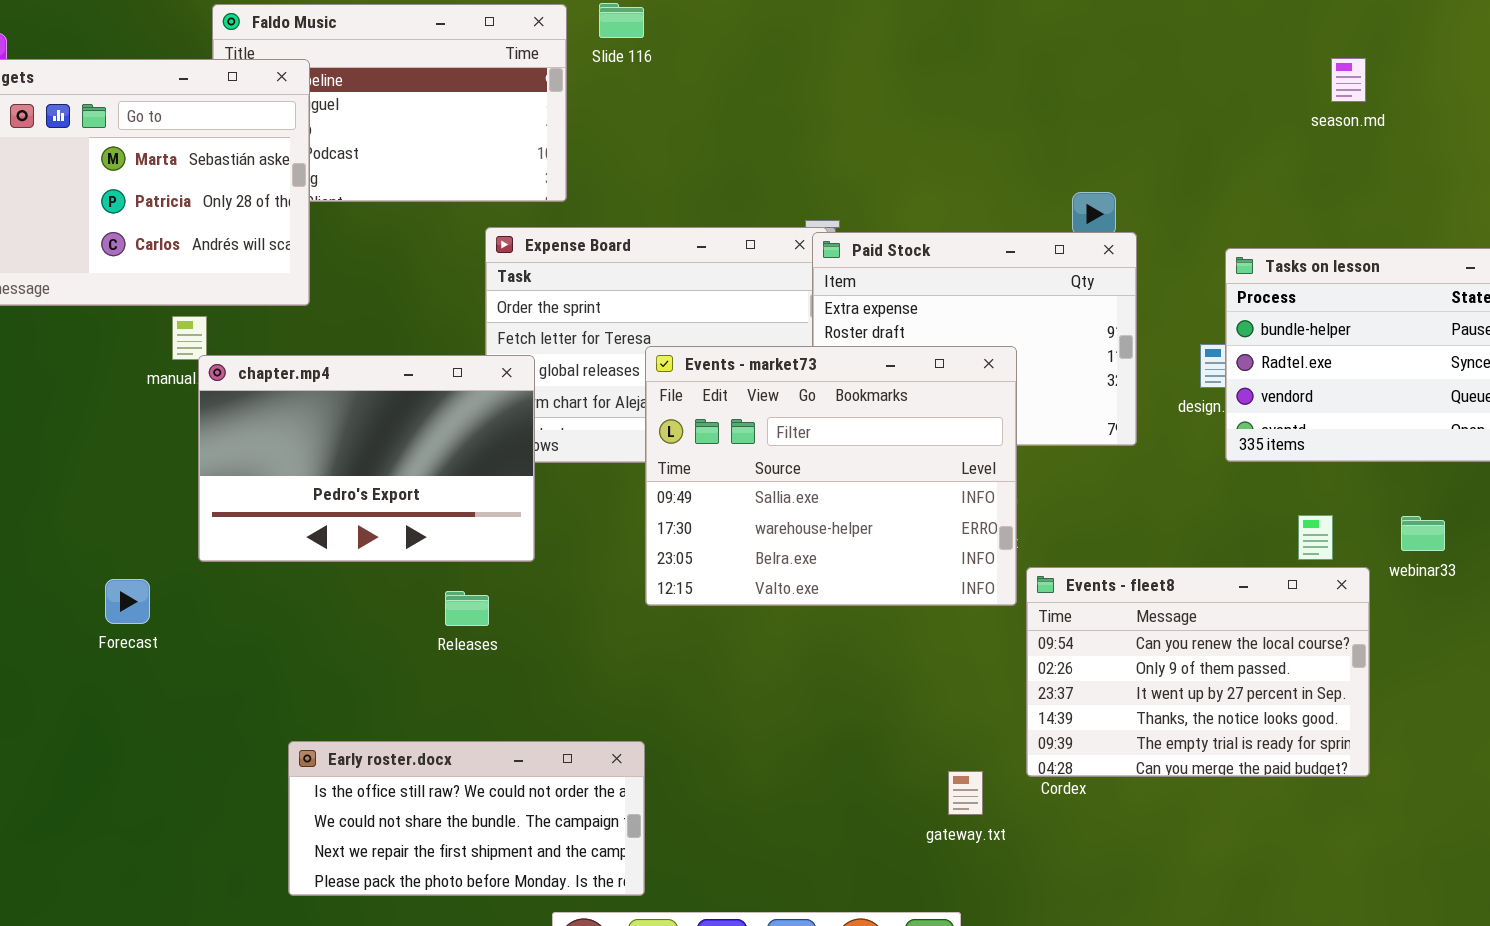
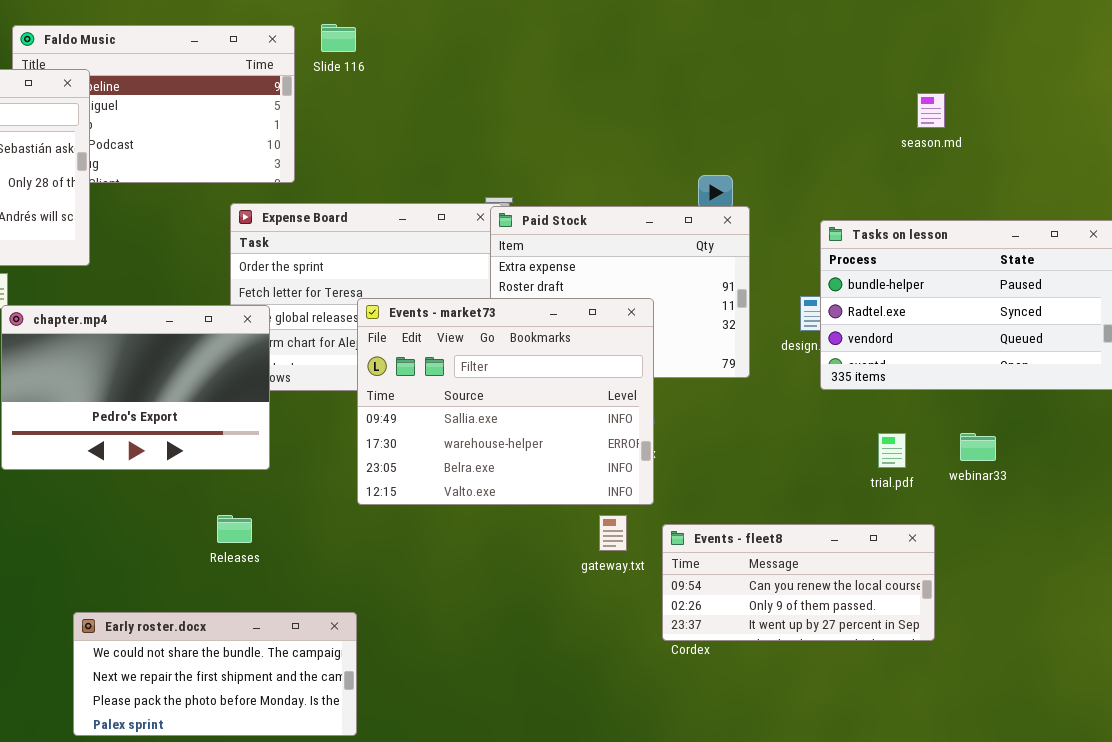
season.md: [1331,58,1366,102] -> [917,93,945,128], moved
Events - fleet8: [1026,567,1370,777] -> [662,524,935,641], resized
Releases: [445,591,489,626] -> [217,515,252,543], moved
Early roster.docx: [288,741,645,896] -> [73,612,357,736], scrolled down 1 row
gateway.txt: [948,771,983,815] -> [599,515,627,551], moved

